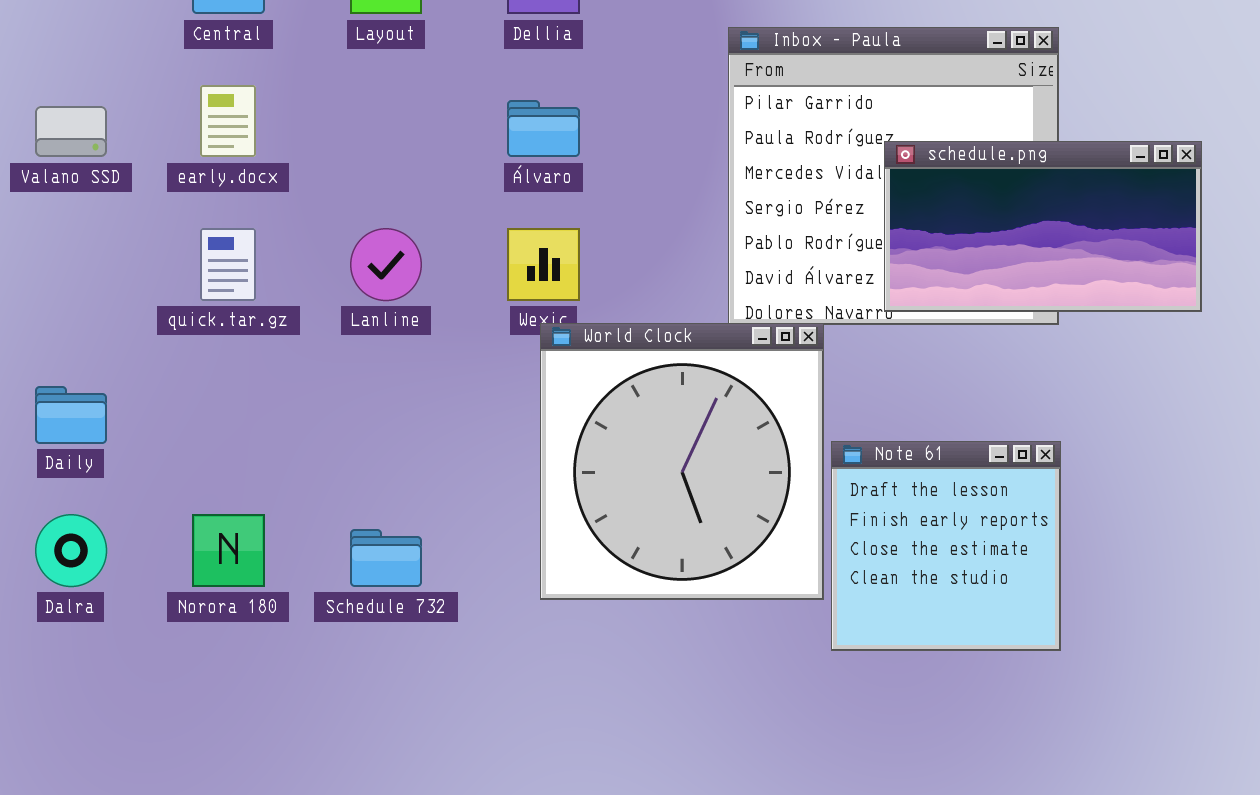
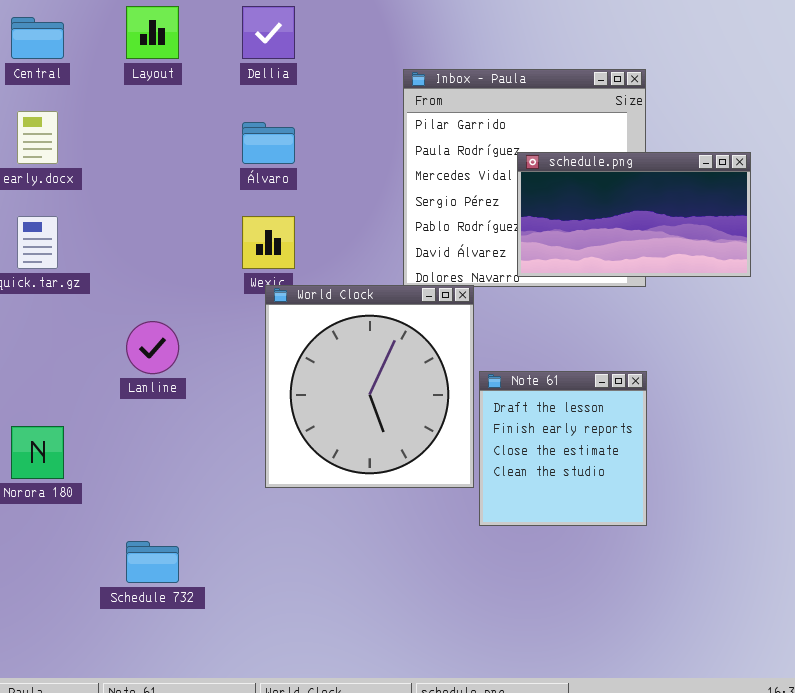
Lanline: [350,228,422,301] -> [126,321,179,374], moved
Schedule 732: [350,529,422,587] -> [126,541,179,583], moved

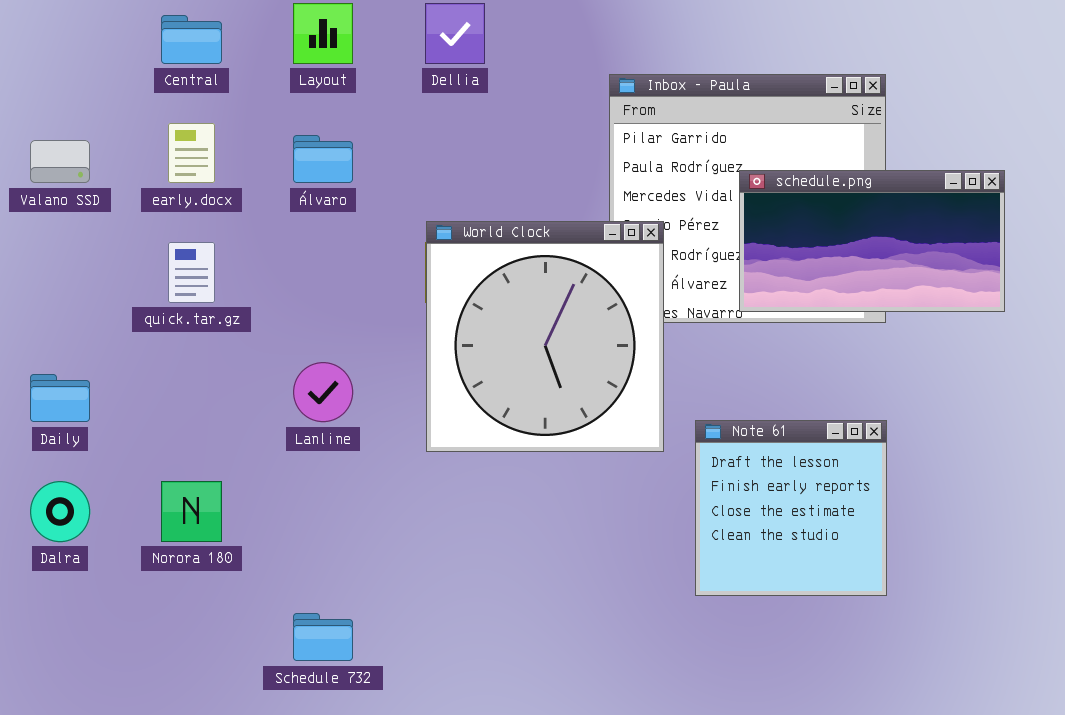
Álvaro: [242,122,295,164] -> [293,135,353,183], moved
World Clock: [265,285,474,488] -> [426,221,664,452], moved

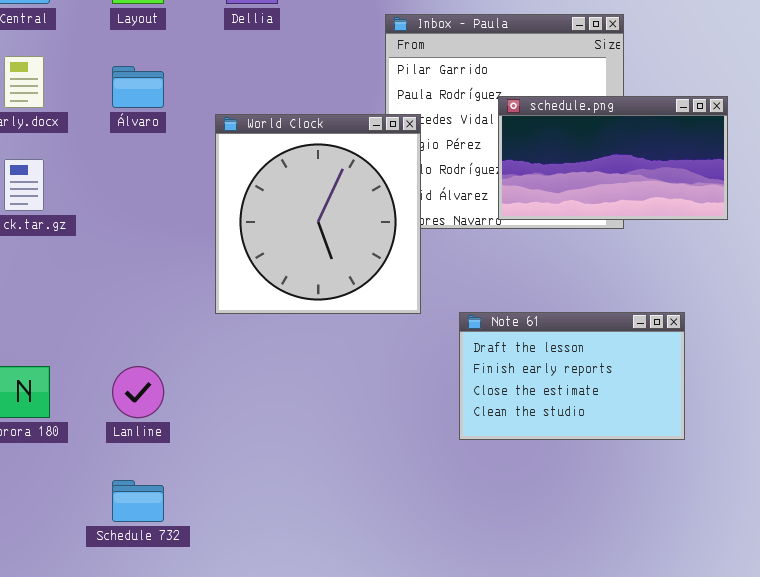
World Clock: [426,221,664,452] -> [215,114,421,314], moved
Lanline: [293,362,353,422] -> [112,366,164,418], moved
Note 61: [695,420,887,596] -> [459,312,685,440], resized

